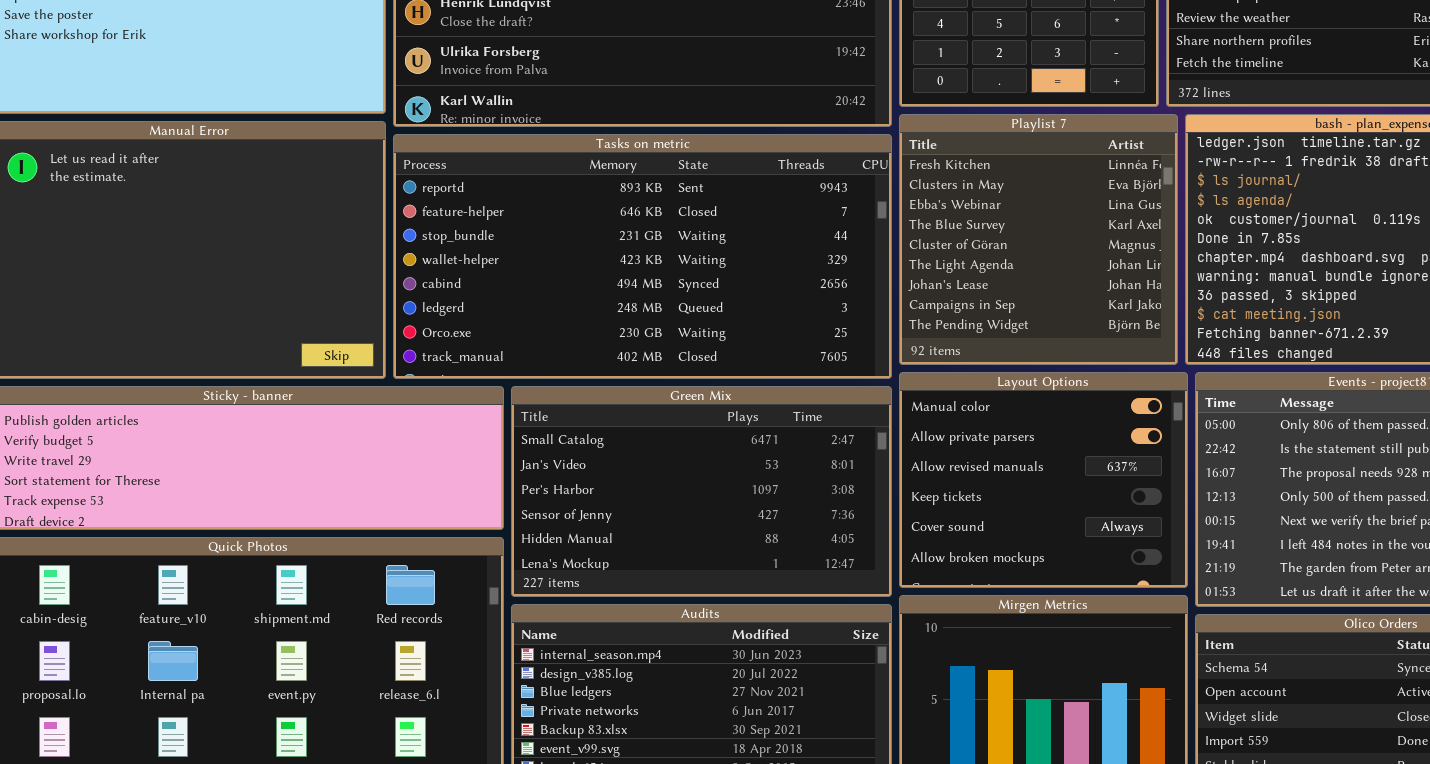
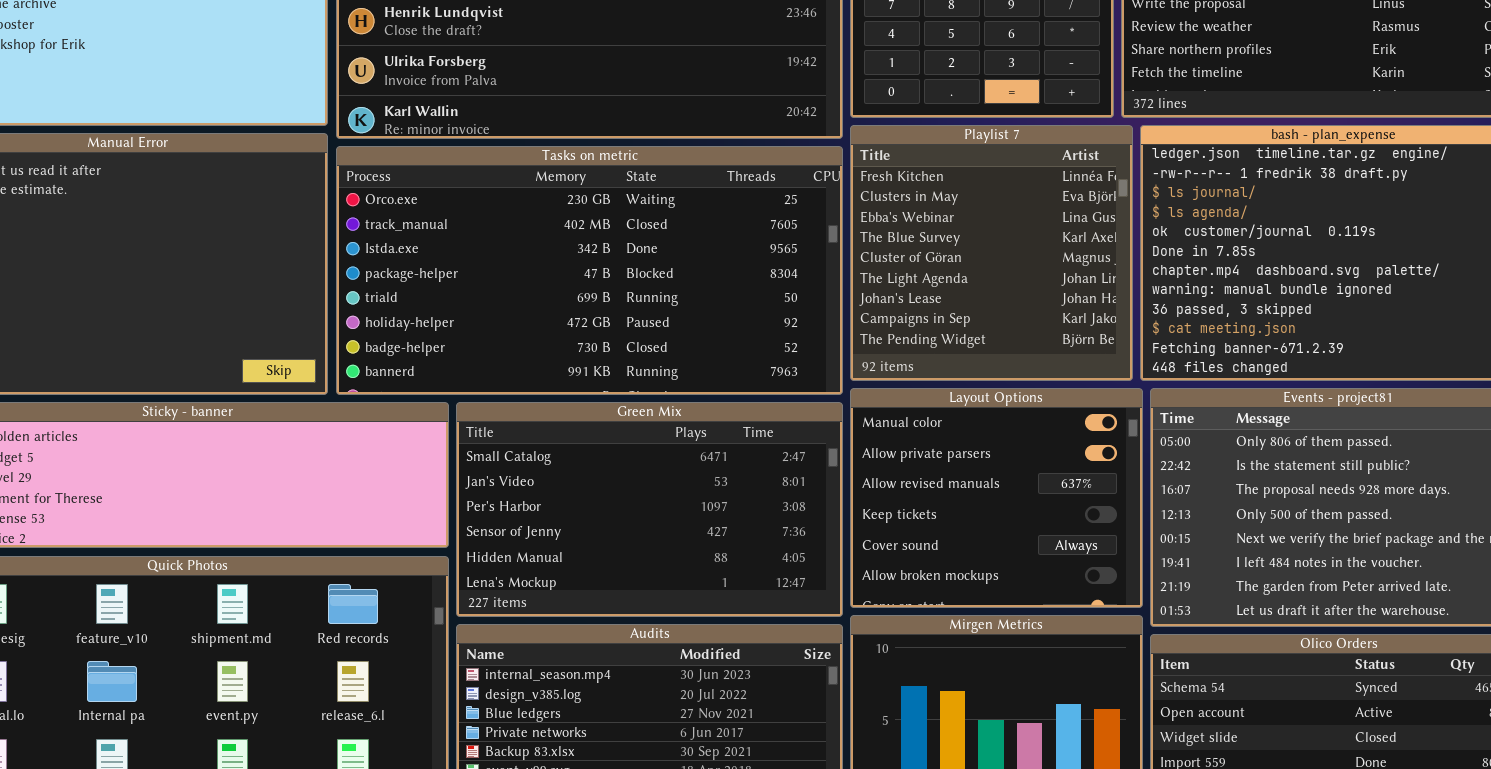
Tasks on metric: [393,134,892,379] -> [336,146,843,395], scrolled down 6 rows

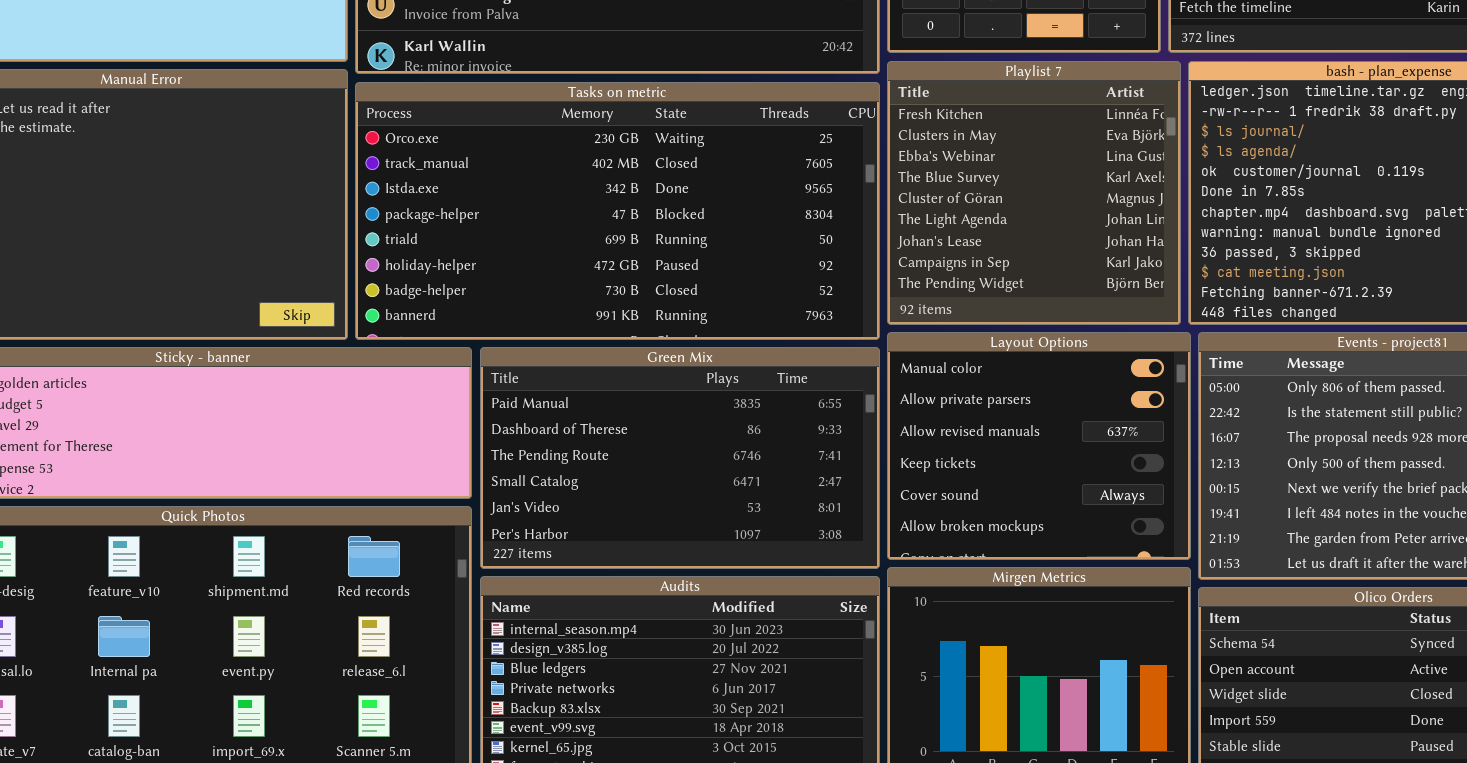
Green Mix: [456,402,843,617] -> [480,347,880,569], scrolled up 3 rows

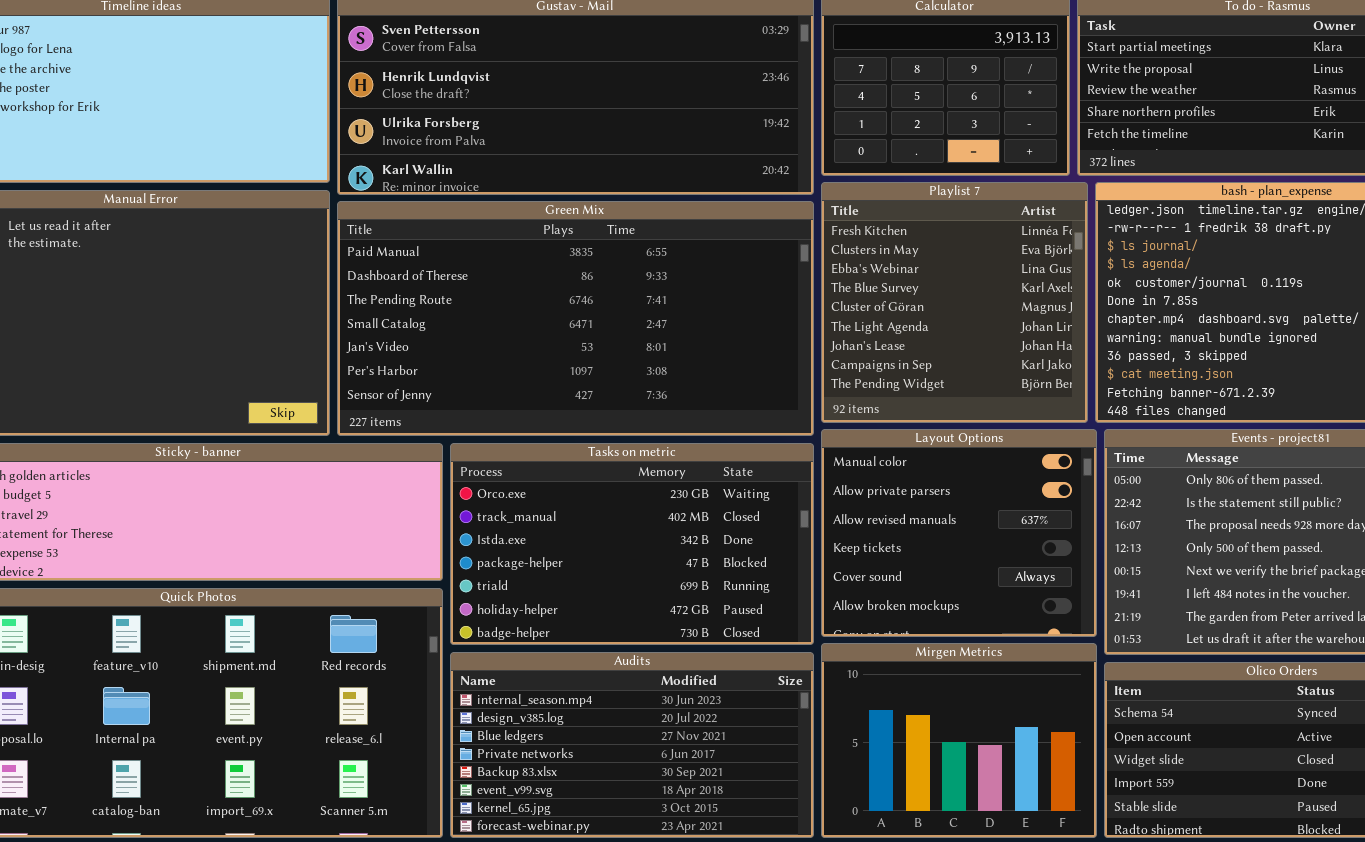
Tasks on metric: [355,82,880,340] -> [450,443,814,645], moved, resized
Green Mix: [480,347,880,569] -> [337,201,814,436], moved, resized

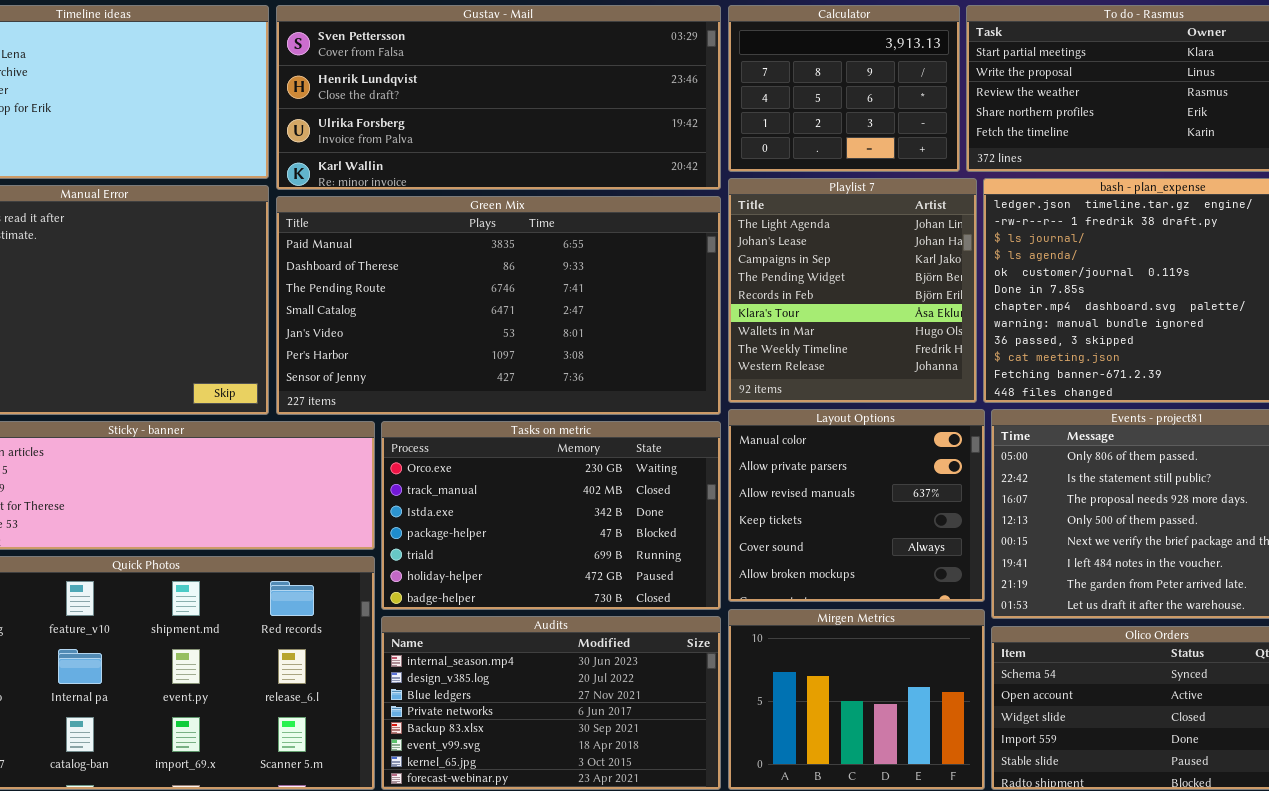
Playlist 7: [821,182,1088,423] -> [728,178,977,403], scrolled down 5 rows

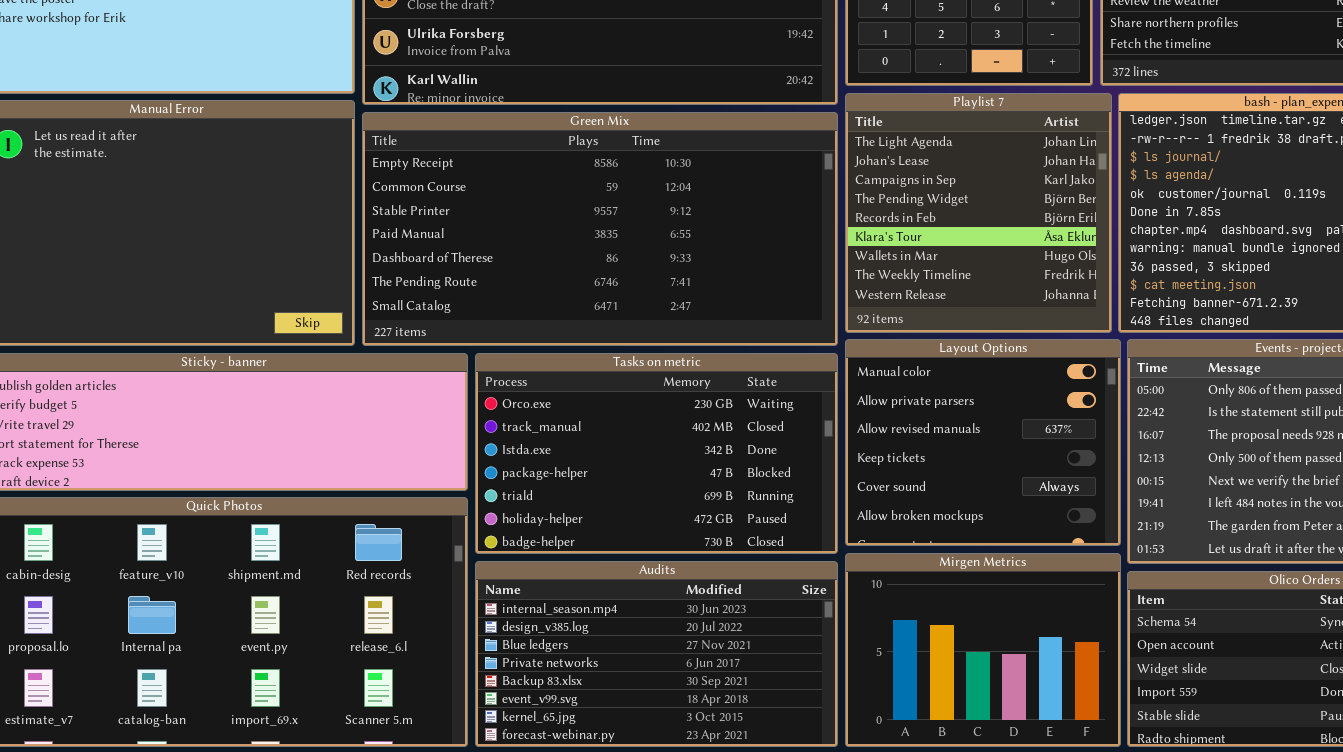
Green Mix: [276,196,721,415] -> [362,112,838,346], scrolled up 3 rows

